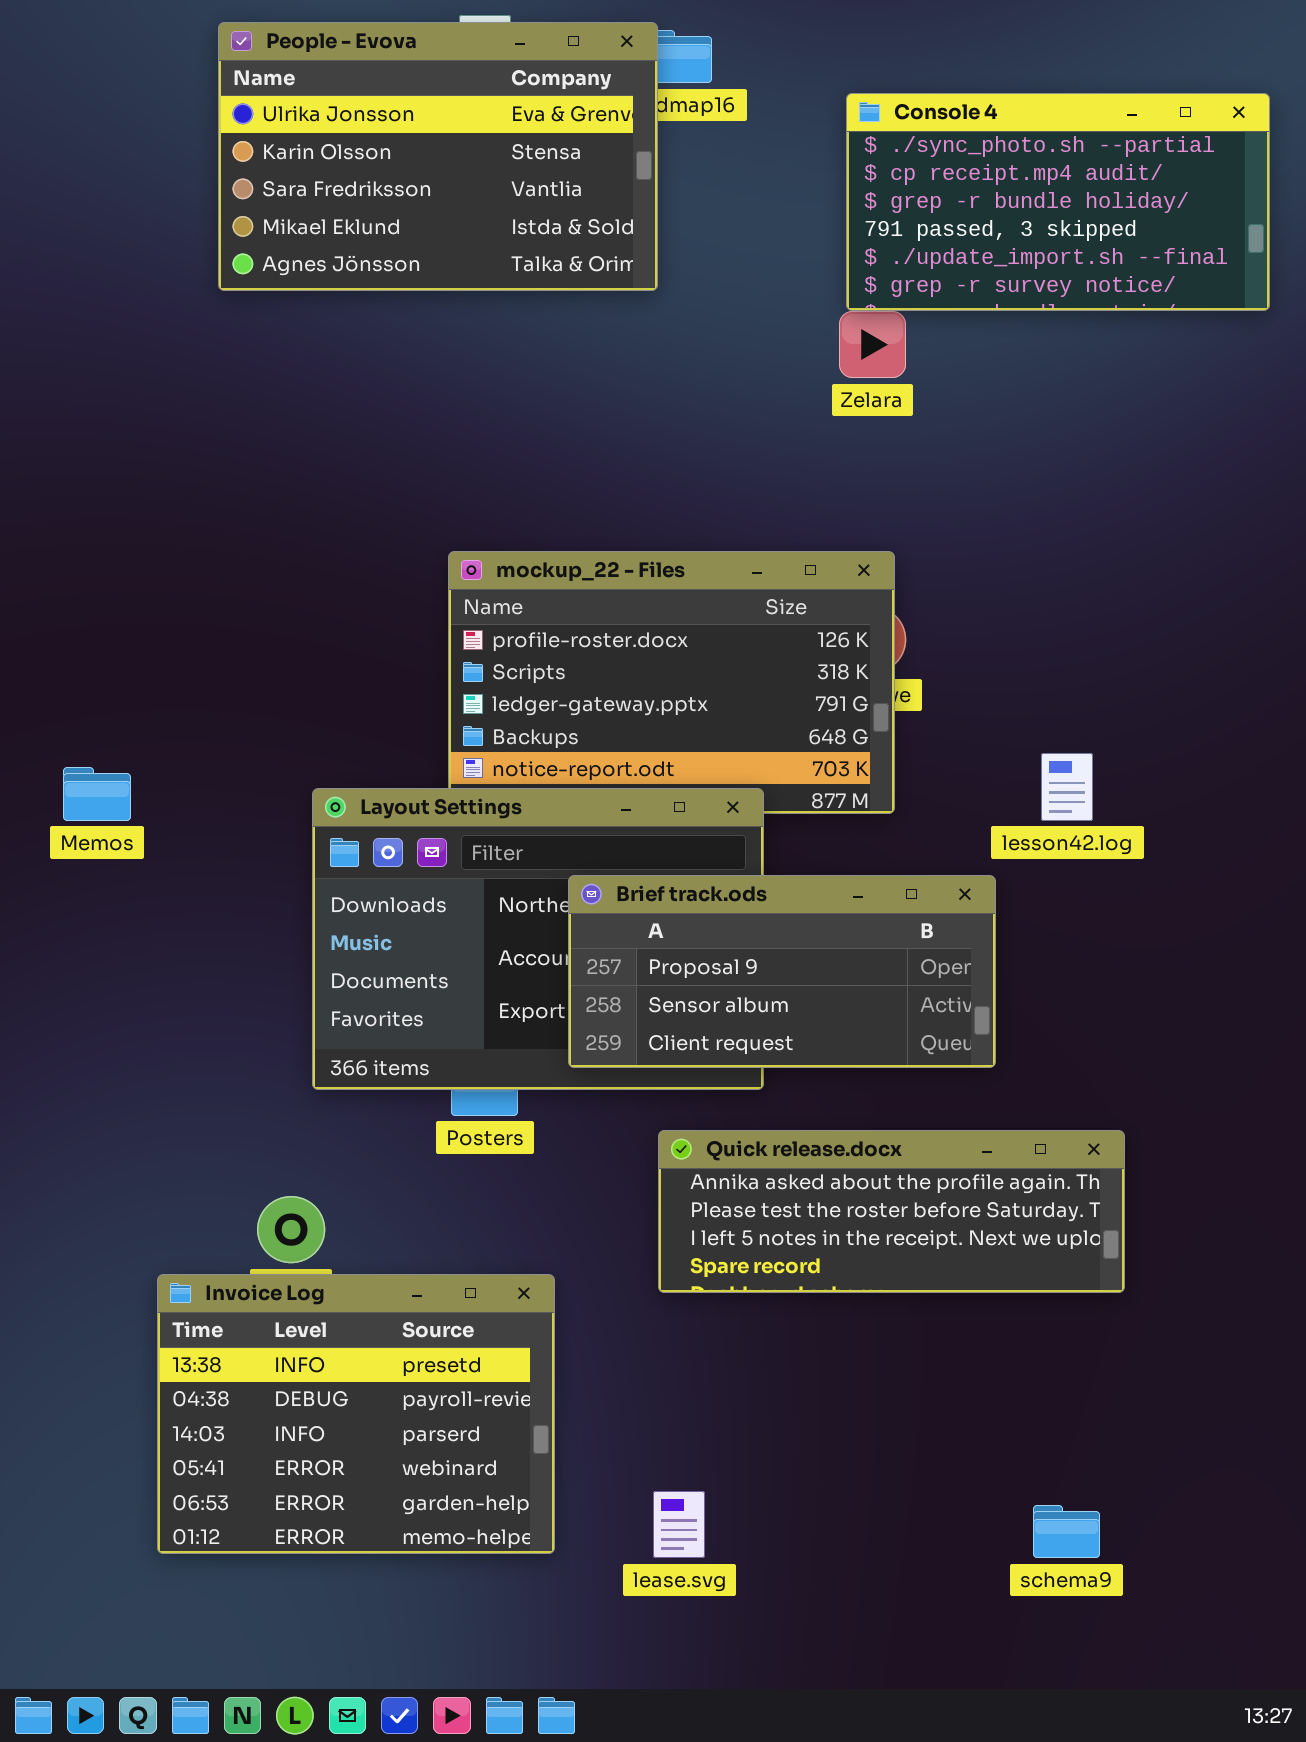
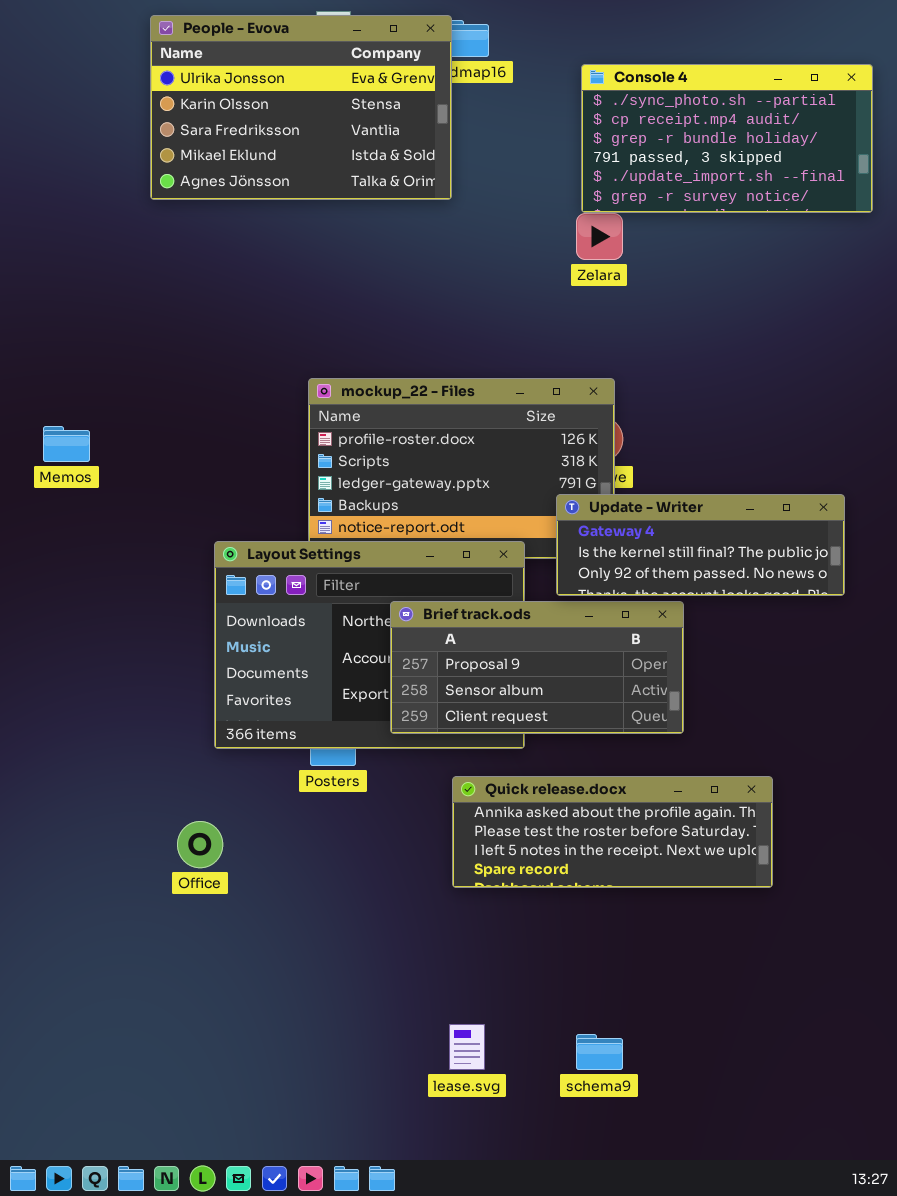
Update - Writer: none -> [556,494,845,596], opened
Memos: [63,767,131,821] -> [43,426,90,462], moved
Invoice Log: [157,1274,555,1554] -> none, closed
schema9: [1033,1505,1100,1558] -> [576,1034,623,1070], moved

